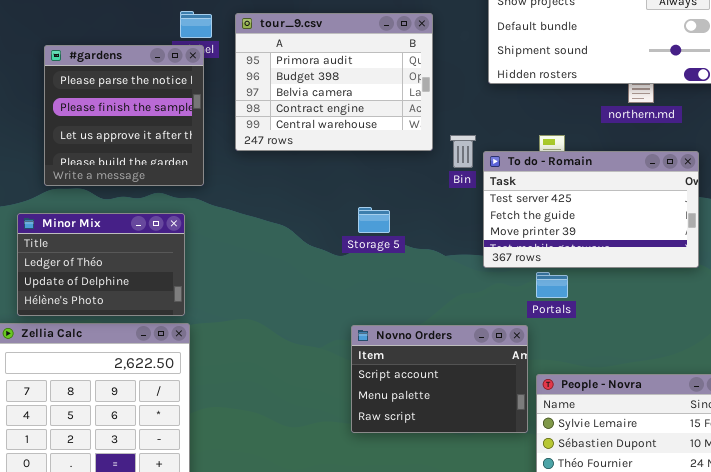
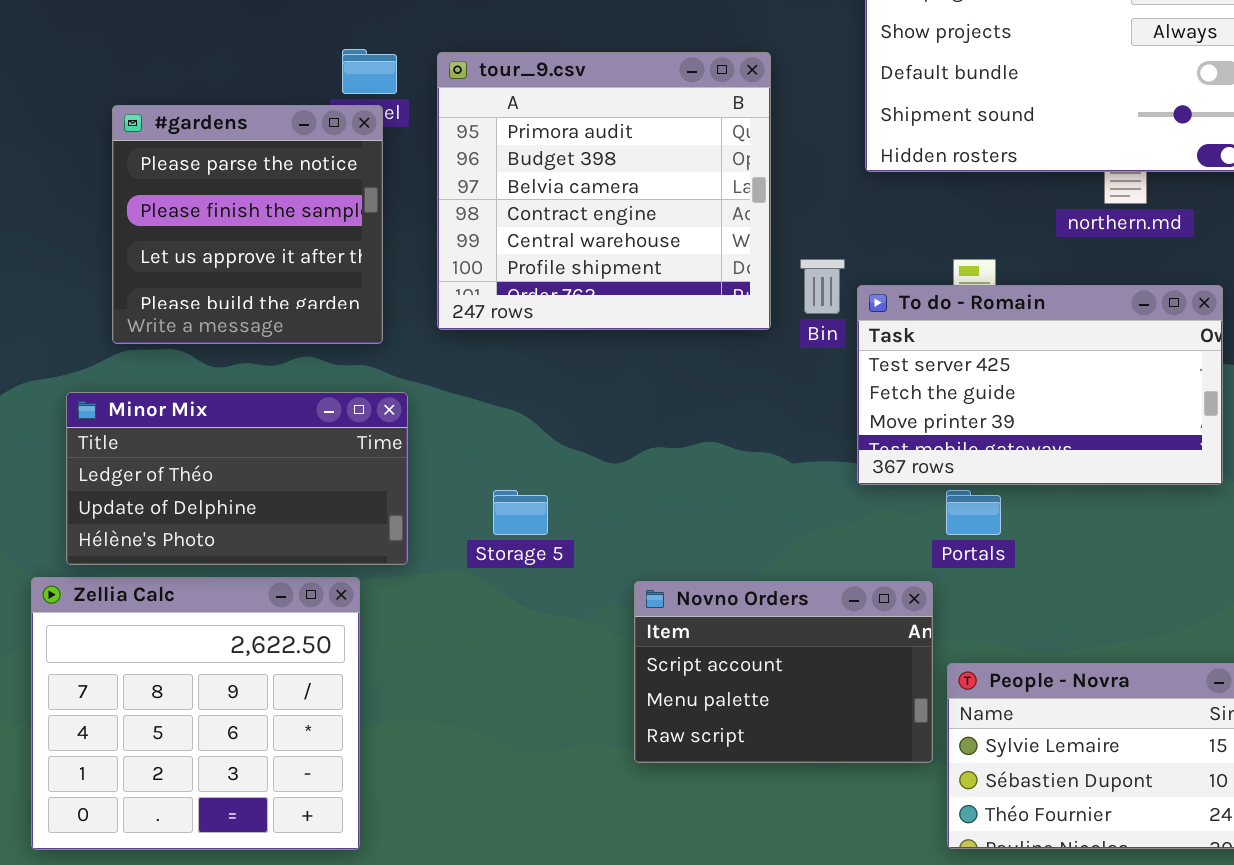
tour_9.csv: [235,13,433,151] -> [437,52,771,330], resized
Storage 5: [358,207,390,233] -> [493,490,548,535], moved
Minor Mix: [17,213,185,316] -> [66,392,408,565], resized

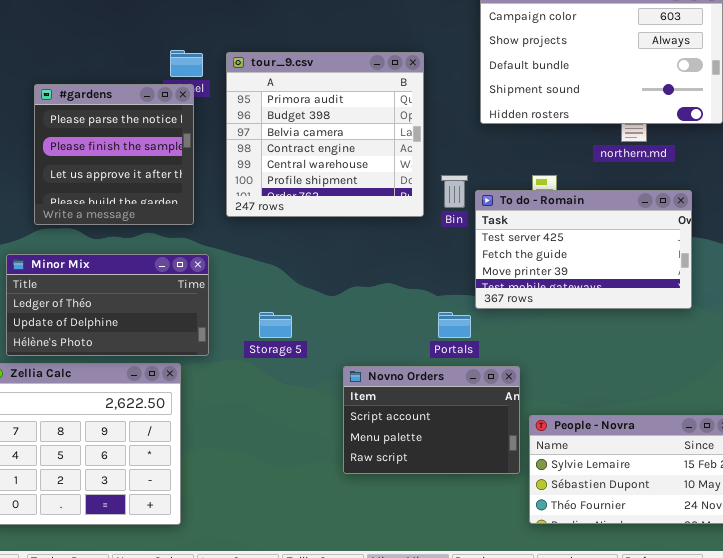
Portals: [946,490,1001,535] -> [438,312,471,338], moved

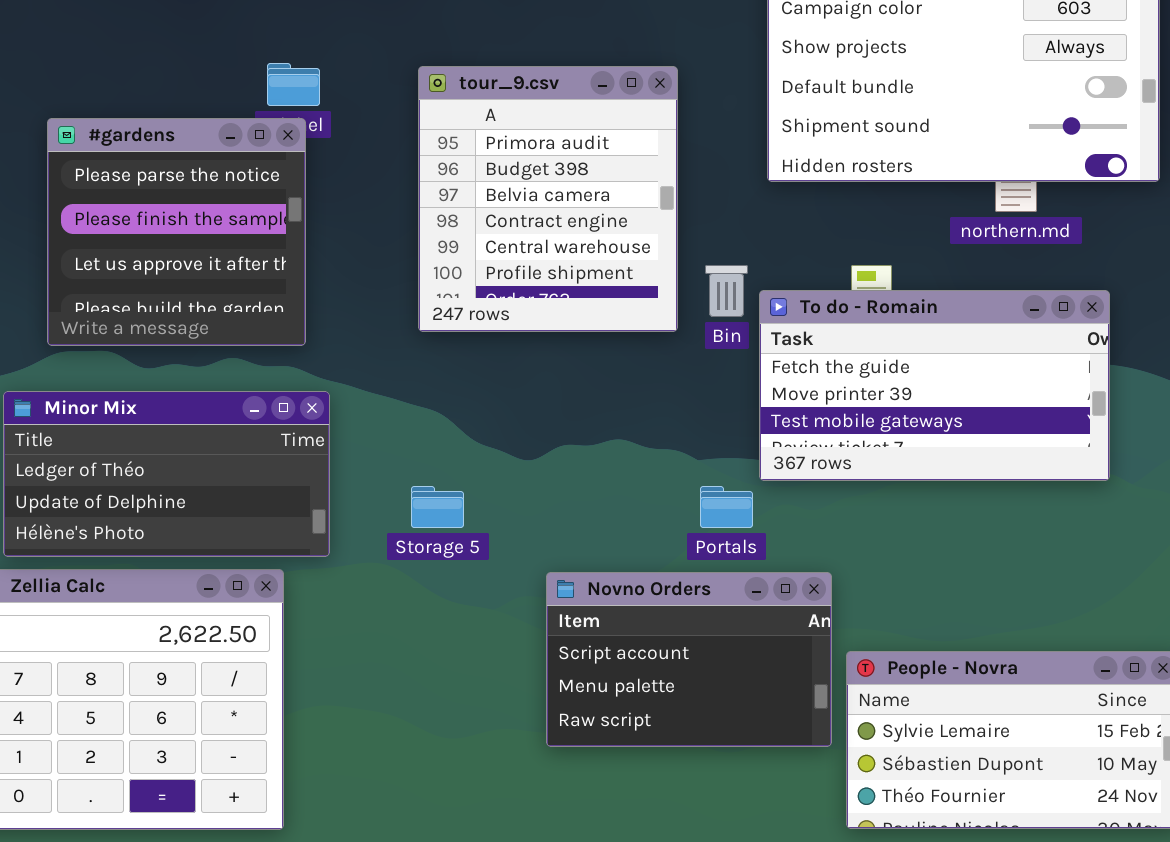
tour_9.csv: [226,52,424,217] -> [418,66,678,332], resized
To do - Romain: [475,190,692,309] -> [759,290,1110,481], scrolled down 1 row

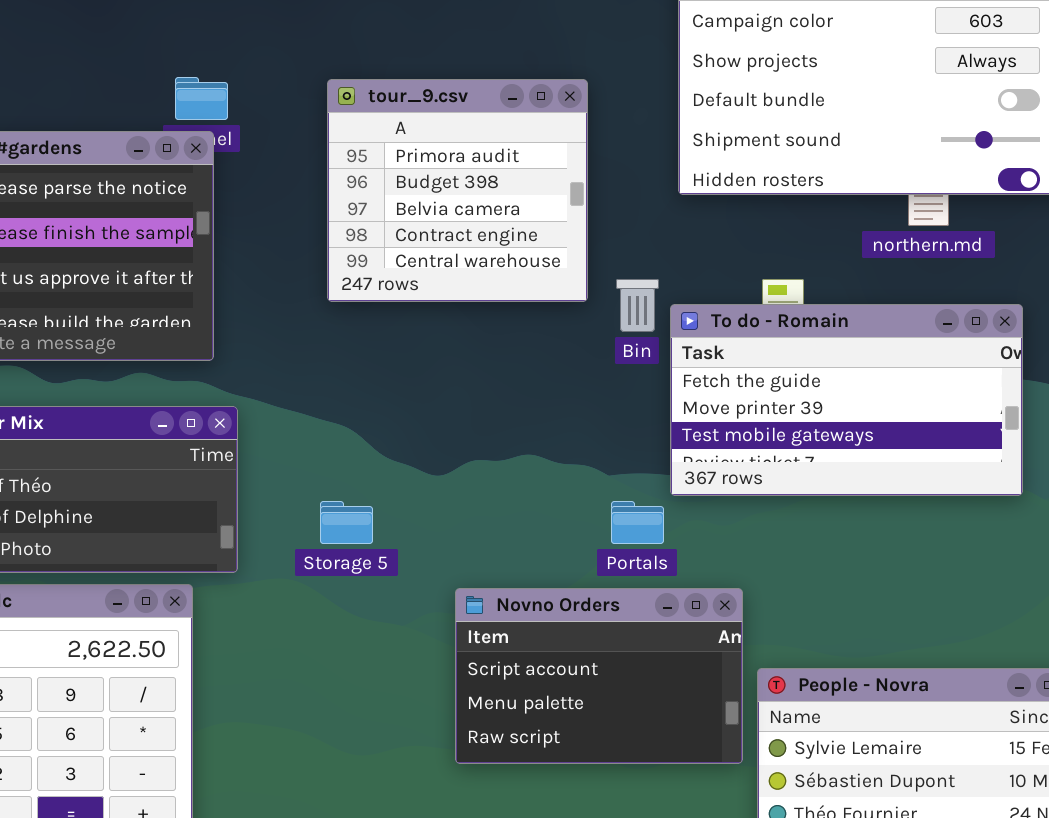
tour_9.csv: [418,66,678,332] -> [327,79,588,302], resized

